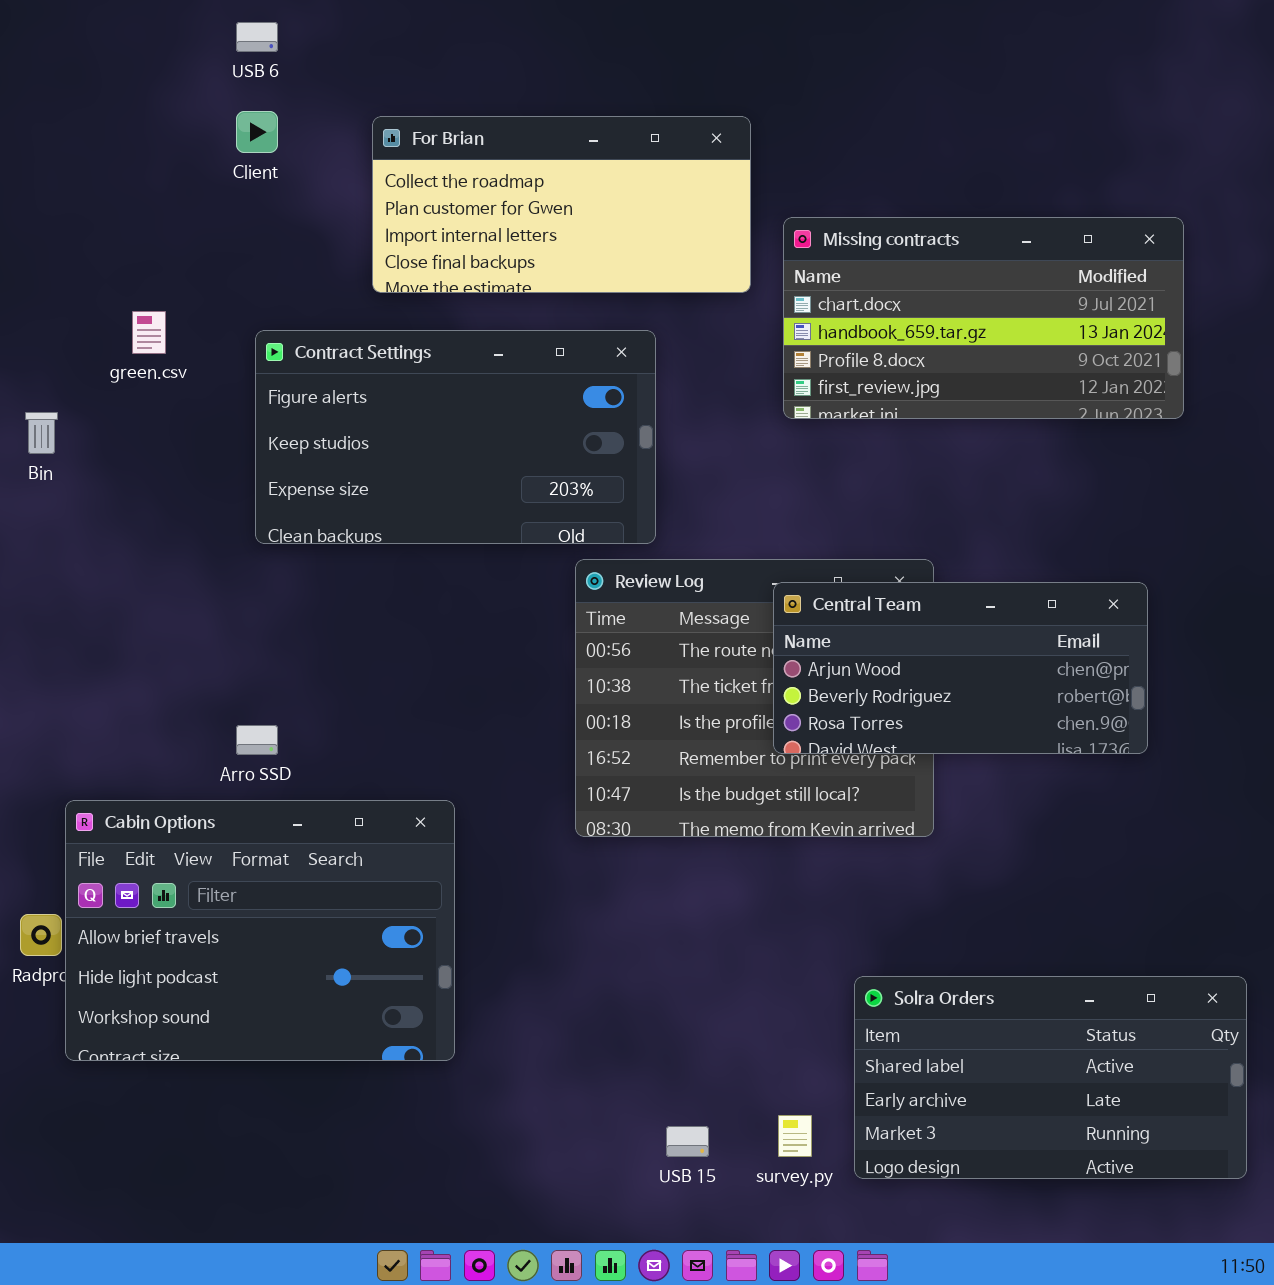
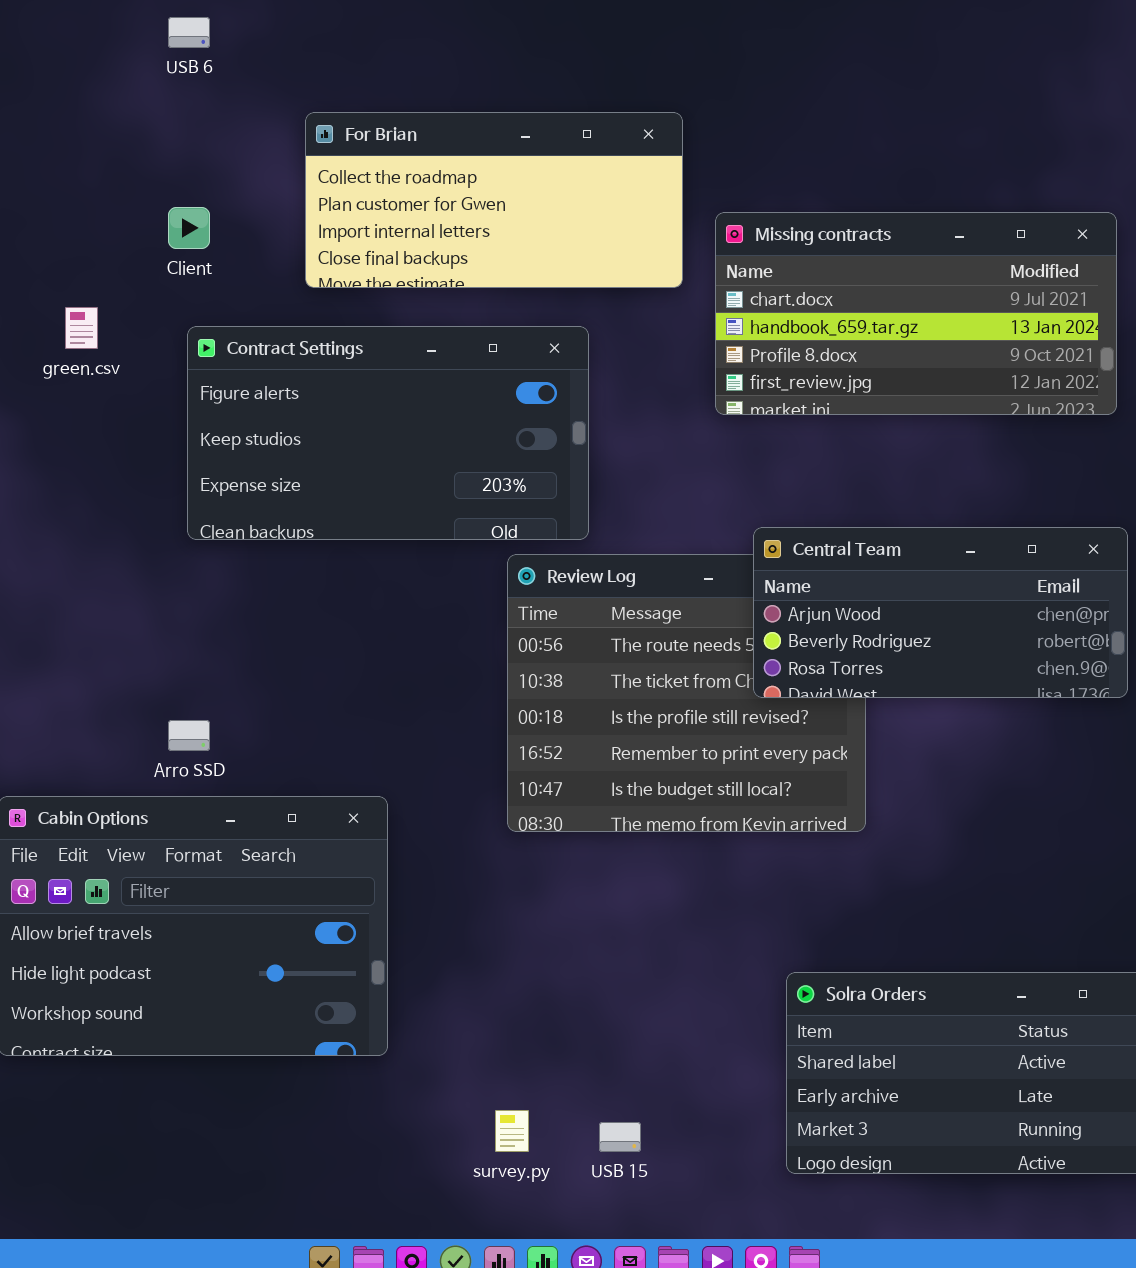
Client: [236,111,278,153] -> [168,207,210,249], moved
Central Team: [773,582,1148,754] -> [753,527,1128,698], moved
survey.py: [778,1115,812,1157] -> [495,1110,529,1152], moved

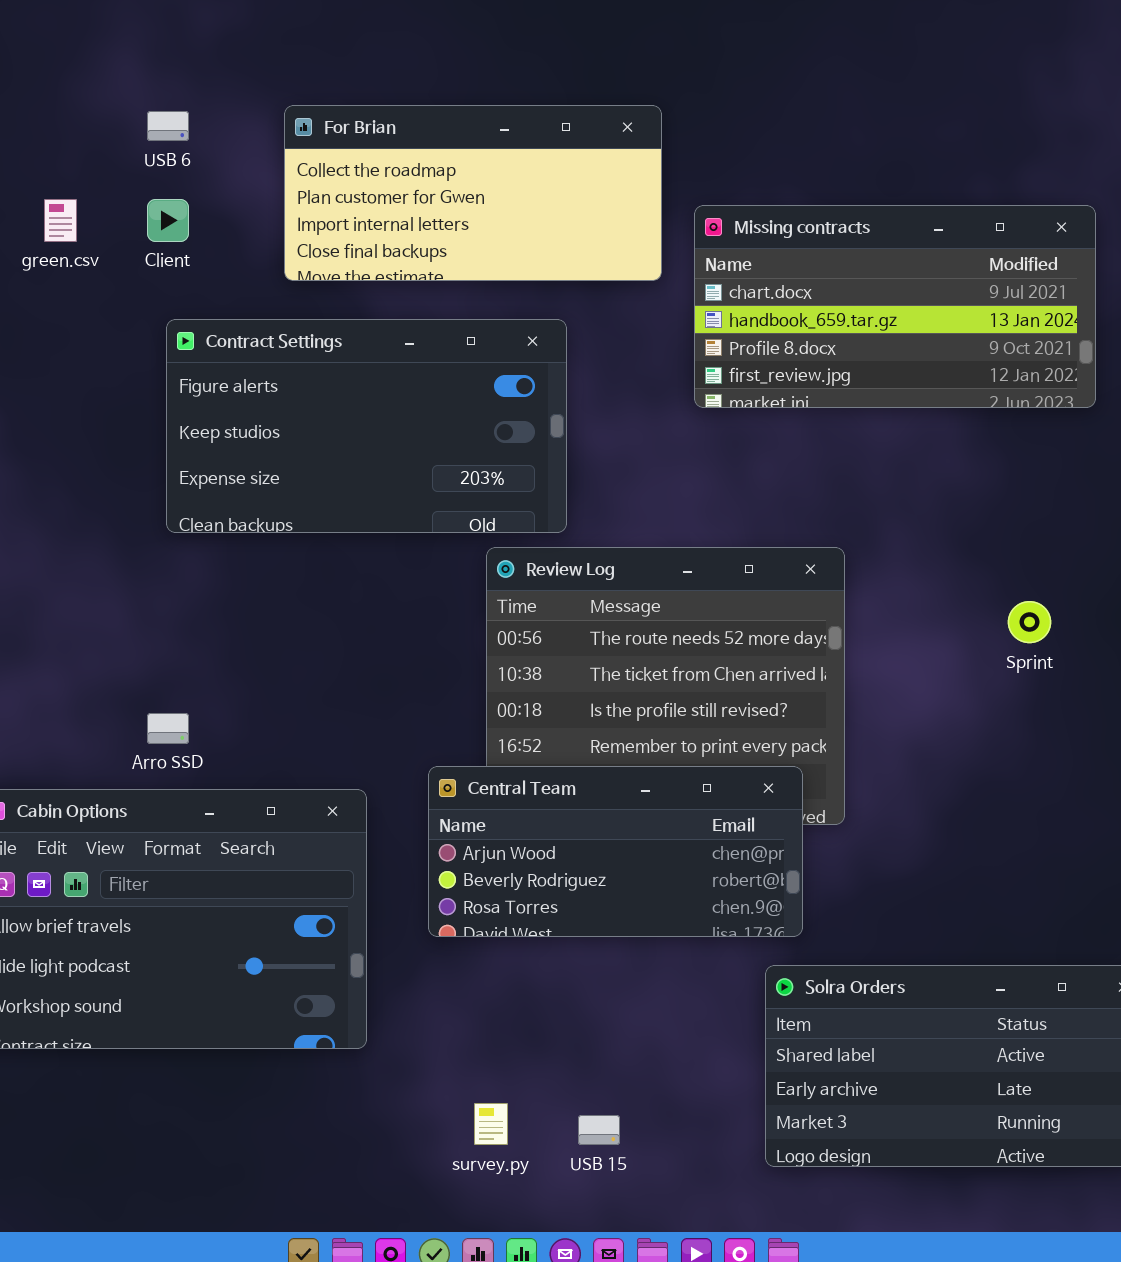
USB 6: [168,17,210,48] -> [147,111,189,141], moved
green.csv: [65,307,98,349] -> [44,199,77,242], moved
Central Team: [753,527,1128,698] -> [428,766,803,937], moved

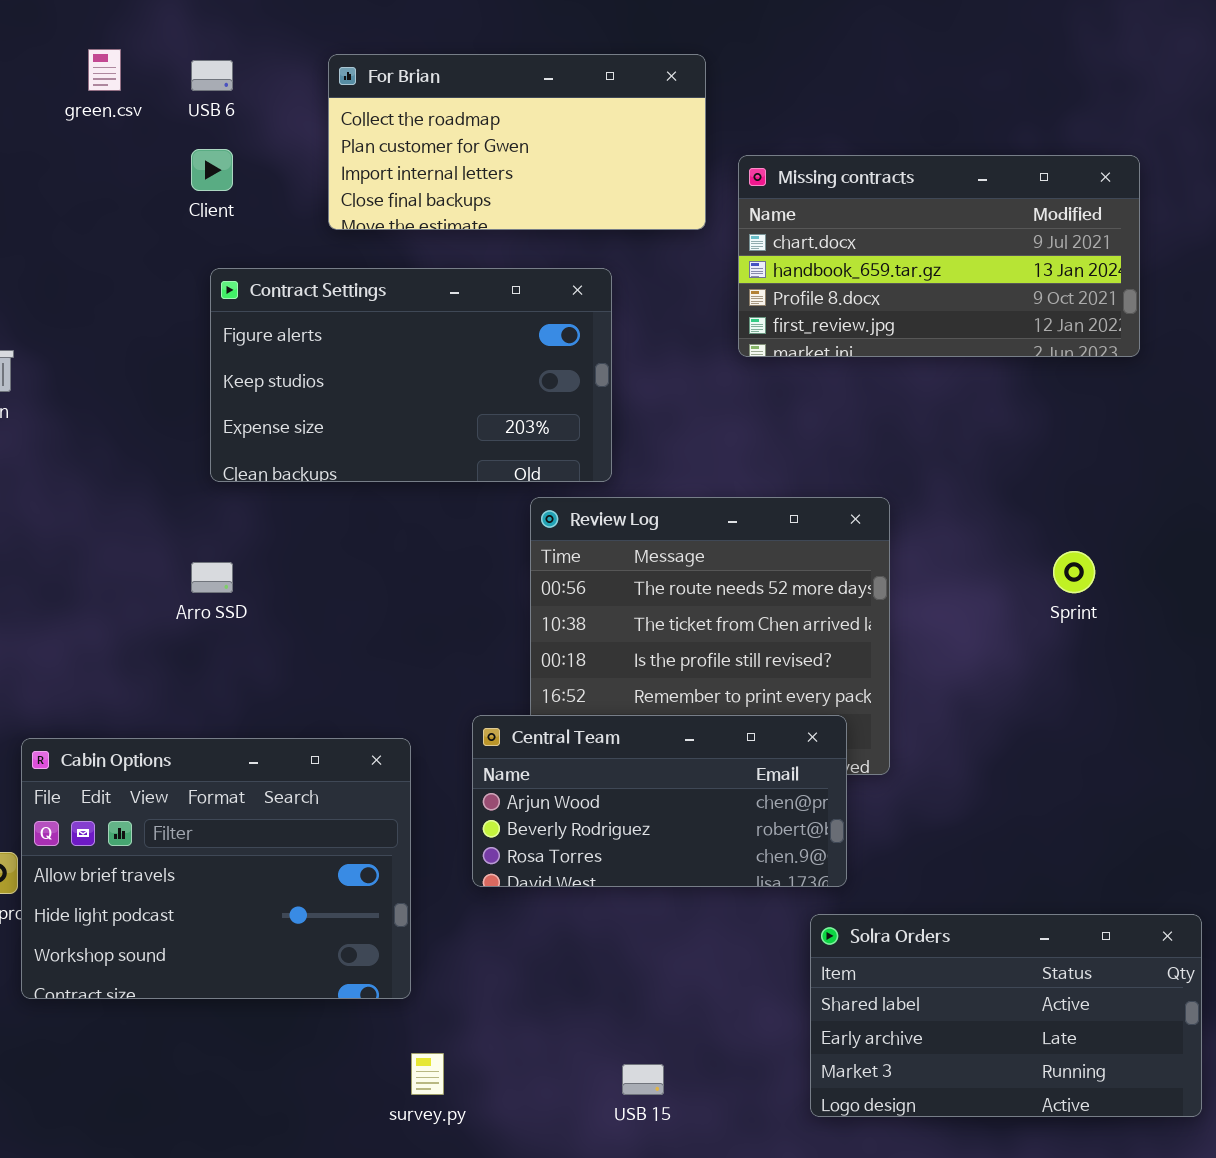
green.csv: [44,199,77,242] -> [88,49,121,91], moved
Arro SSD: [147,713,189,744] -> [191,562,233,593], moved
survey.py: [474,1103,508,1145] -> [411,1053,444,1095], moved

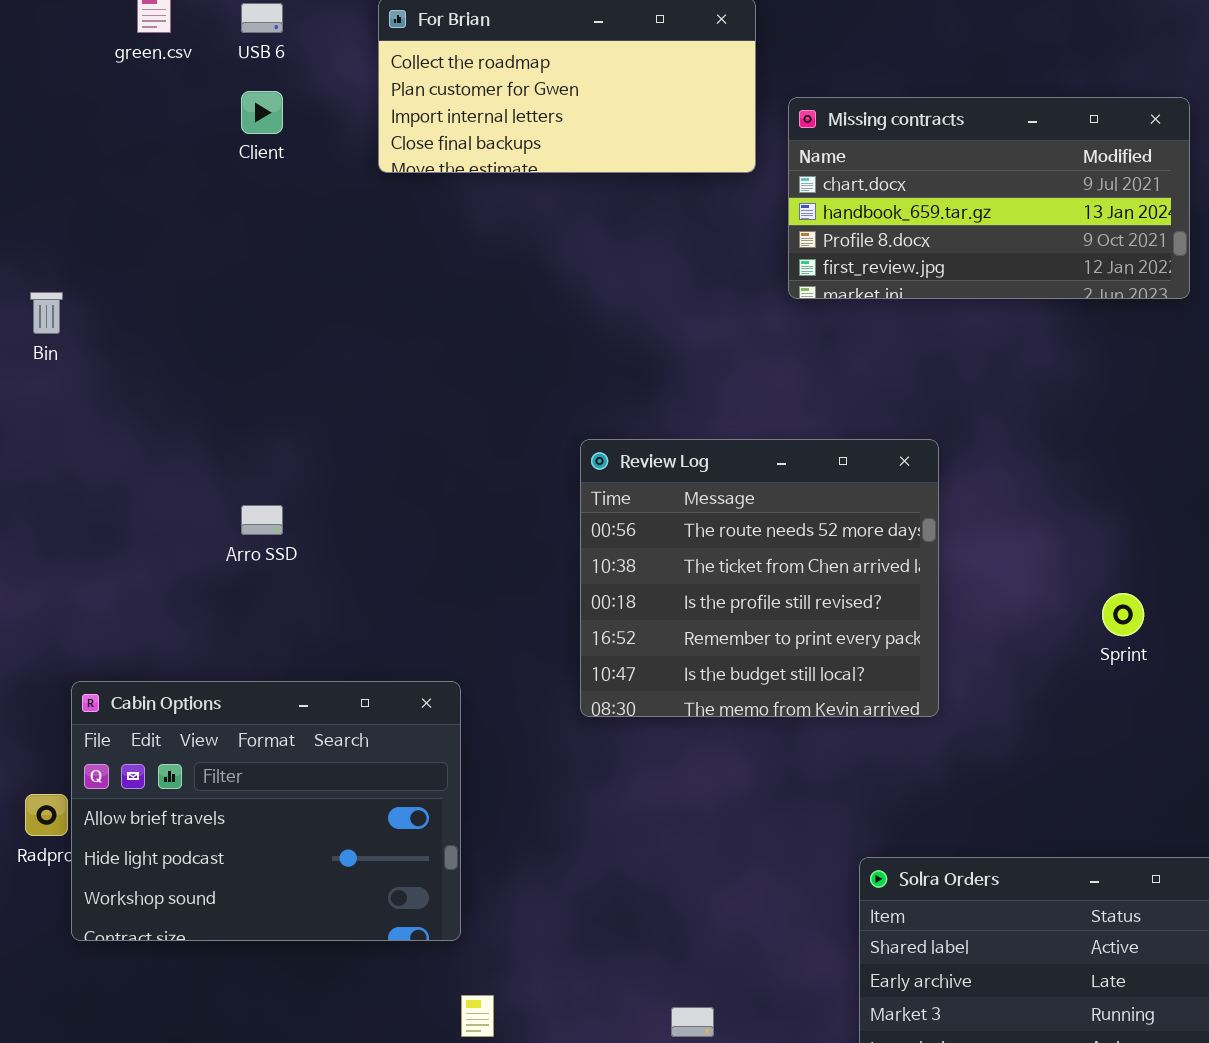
Contract Settings: [210,268,612,482] -> none, closed
Sprint: [1053,551,1095,593] -> [1102,593,1144,636], moved
Central Team: [472,715,847,887] -> none, closed

